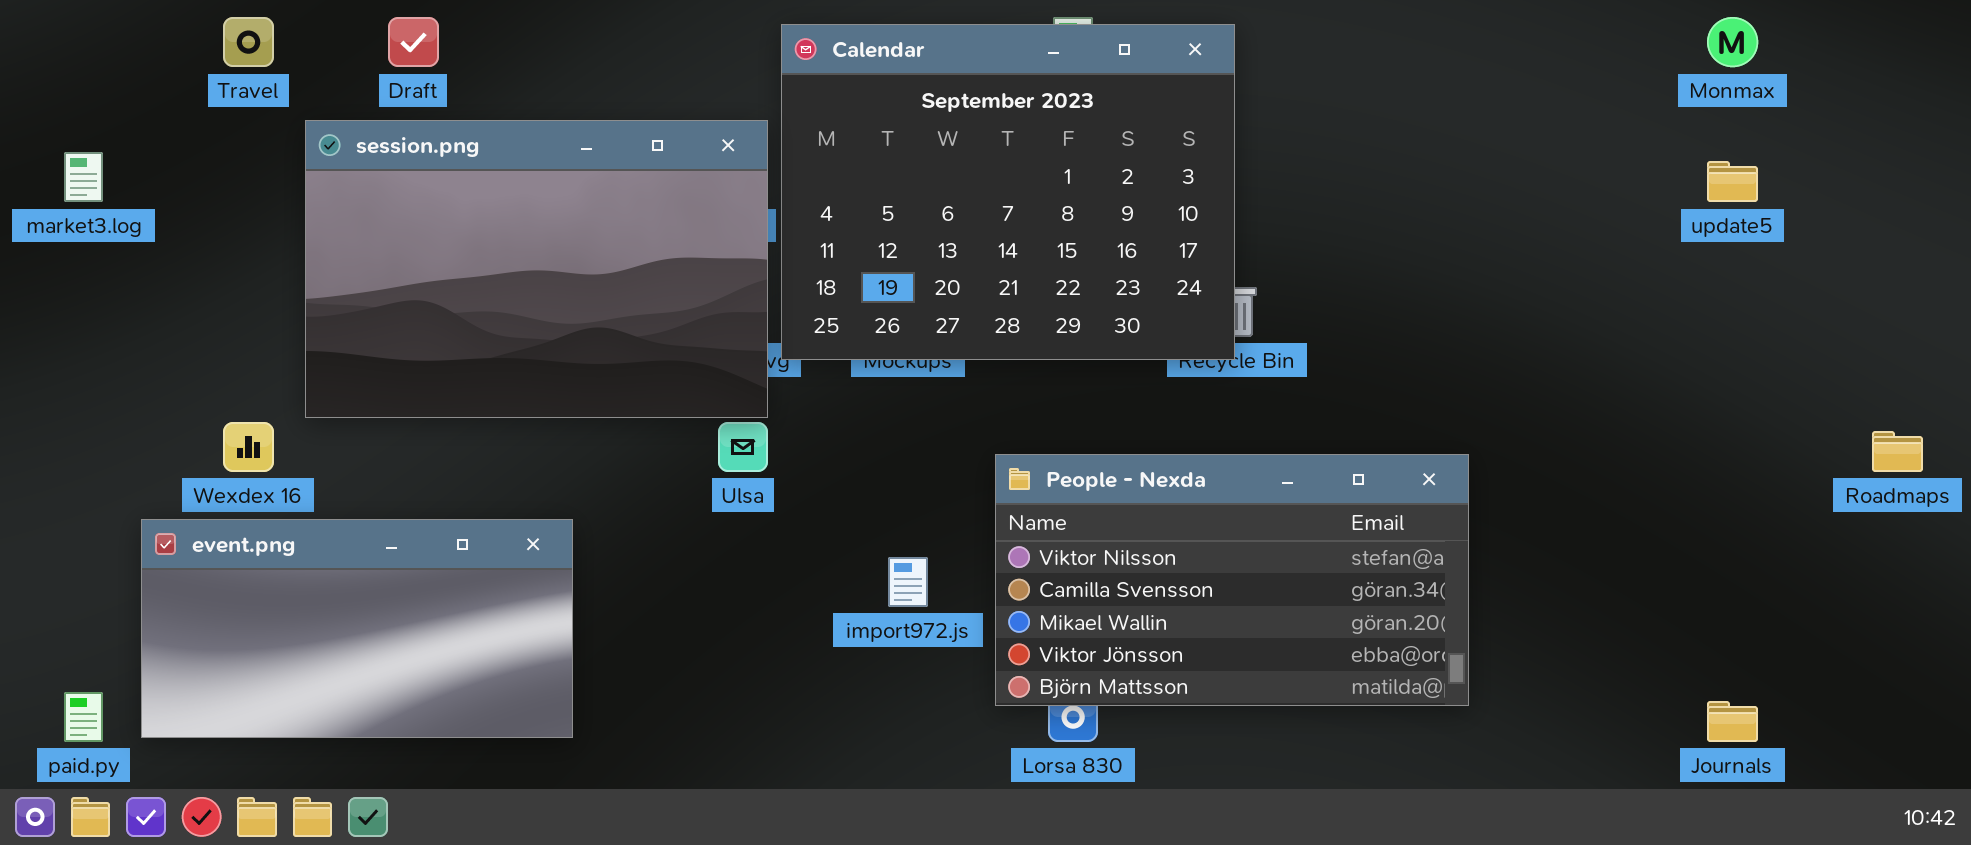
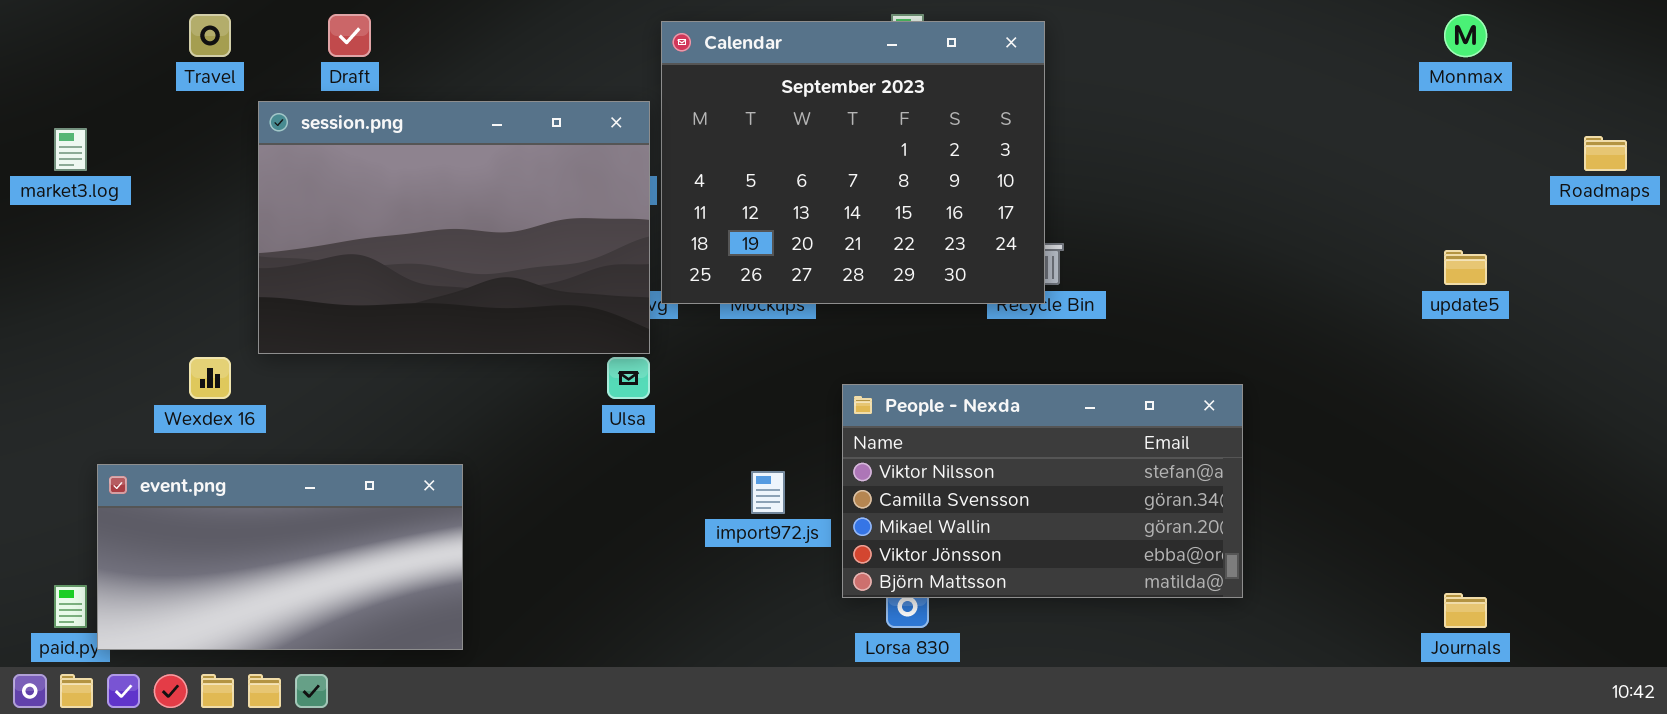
update5: [1707,161,1758,202] -> [1444,250,1487,285], moved
Roadmaps: [1872,431,1923,472] -> [1584,136,1627,171], moved
event.png: [141,519,573,738] -> [97,464,463,650], moved

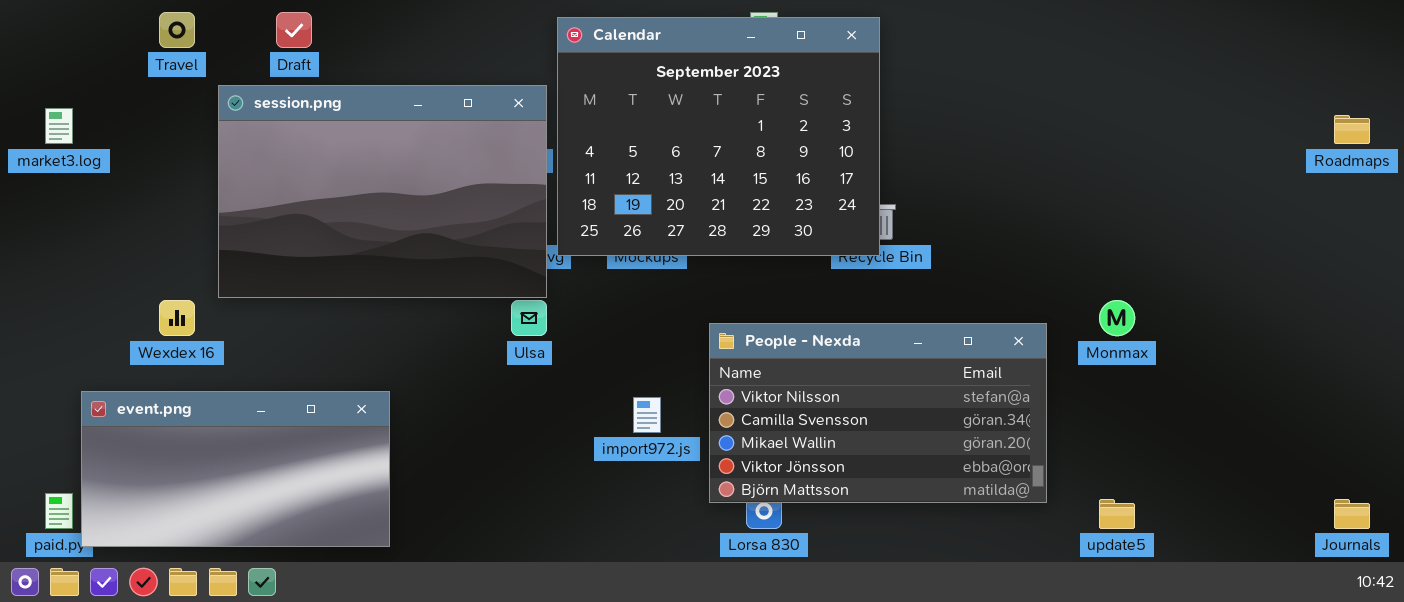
Monmax: [1444,14,1487,57] -> [1099,300,1135,336], moved
update5: [1444,250,1487,285] -> [1099,499,1135,529], moved
Journals: [1444,593,1487,628] -> [1334,499,1370,529], moved

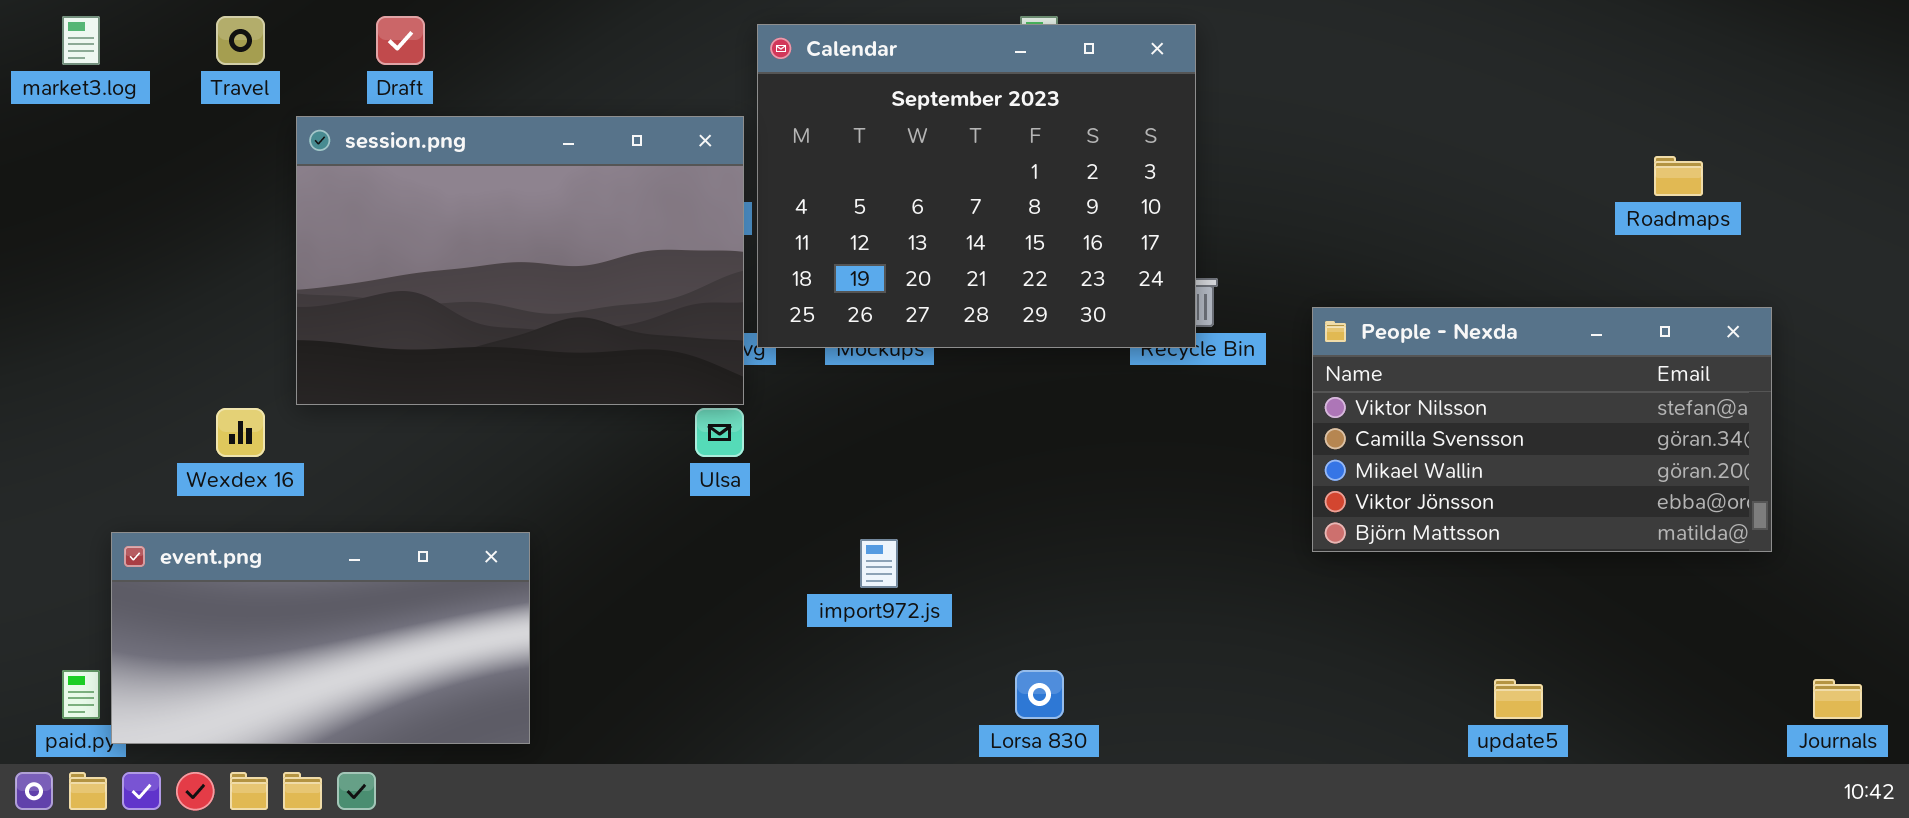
market3.log: [45,108,73,144] -> [62,16,100,65], moved
Roadmaps: [1334,115,1370,144] -> [1654,156,1703,196], moved
People - Nexda: [709,323,1047,503] -> [1312,307,1772,552], moved

